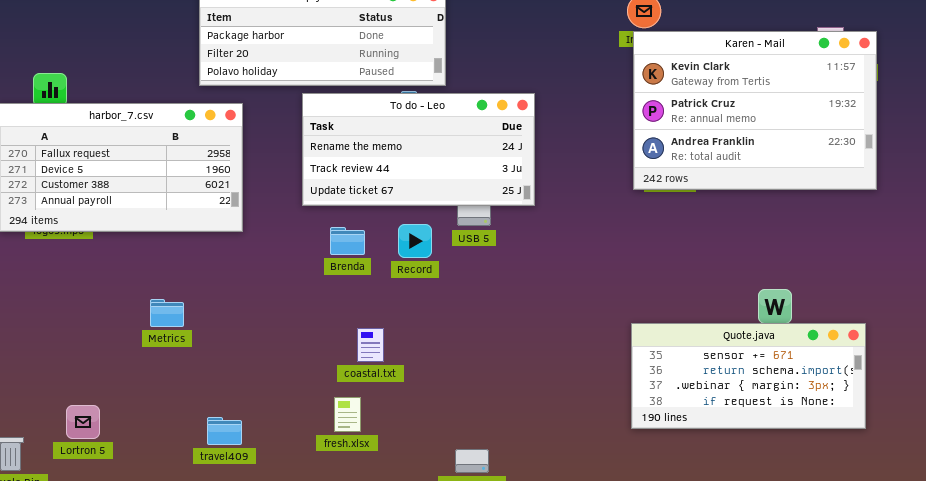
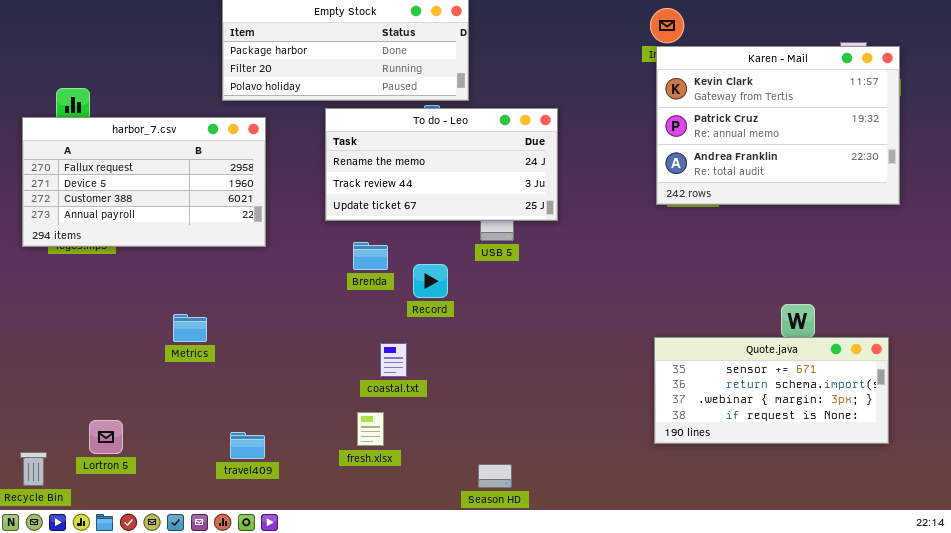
Record: [398,224,432,258] -> [413,264,448,298], moved

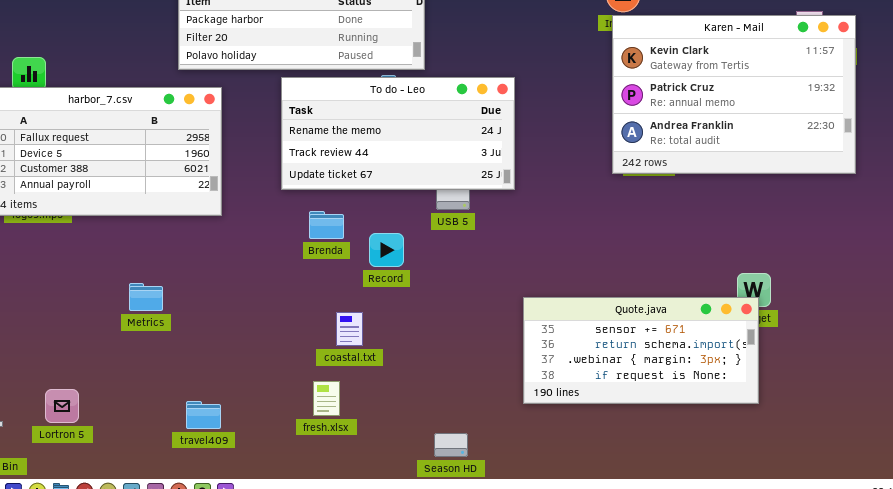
Quote.java: [654,337,889,444] -> [523,297,759,404], moved

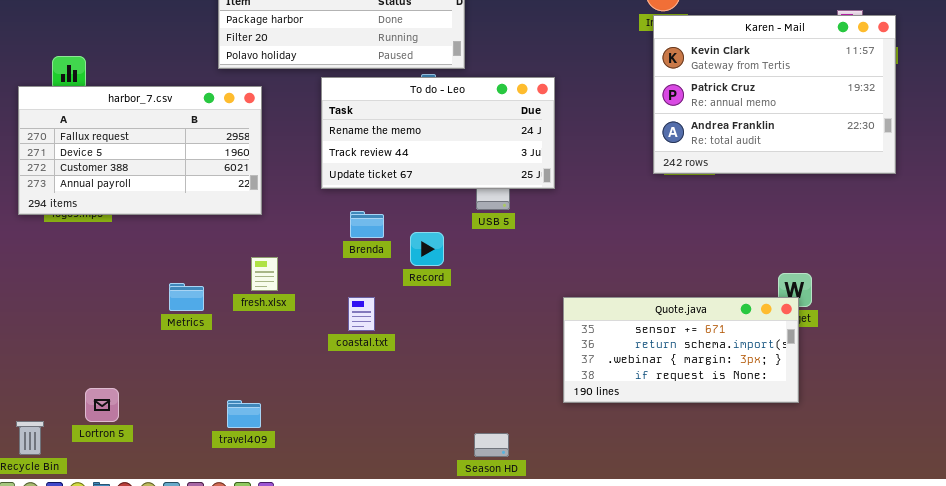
coastal.txt: [336,312,363,346] -> [348,297,375,331], moved
fresh.xlsx: [313,381,340,416] -> [251,257,278,291], moved

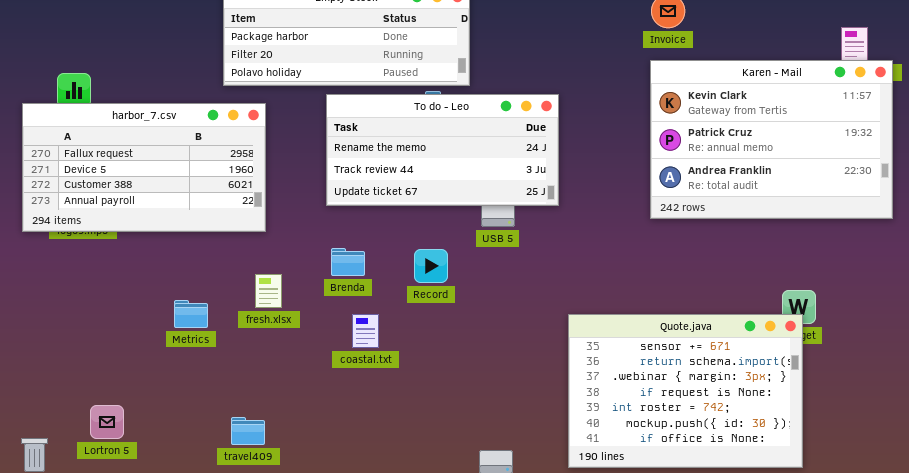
Karen - Mail: [653,15,896,174] -> [650,60,893,219], moved
Brenda: [350,211,384,238] -> [331,248,365,276], moved
Quote.java: [563,297,799,403] -> [568,314,803,468], resized

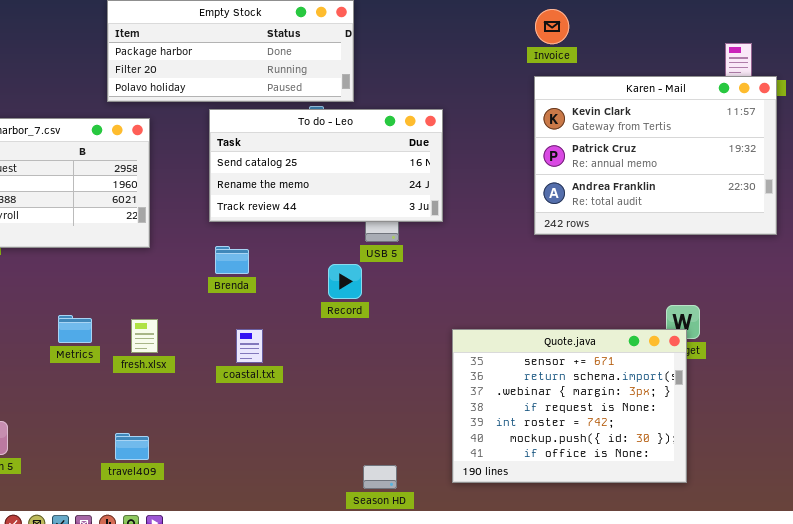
To do - Leo: [326,94,559,206] -> [209,109,443,222], scrolled up 1 row
Brenda: [331,248,365,276] -> [215,246,249,274], moved
Record: [414,249,448,283] -> [328,264,362,299], moved
fresh.xlsx: [255,274,282,308] -> [131,319,158,353], moved

